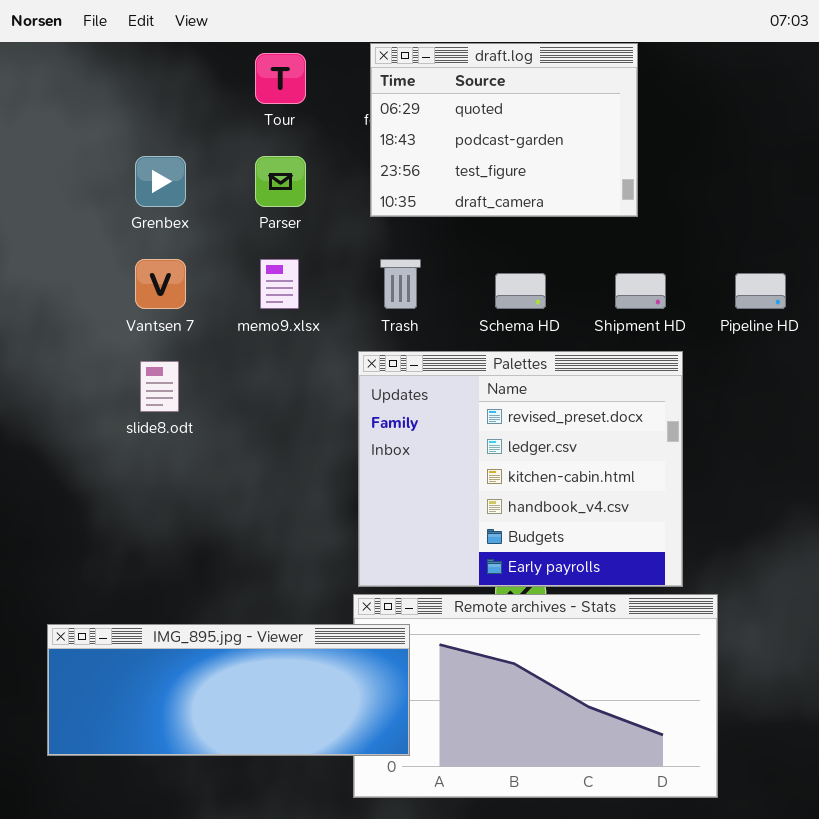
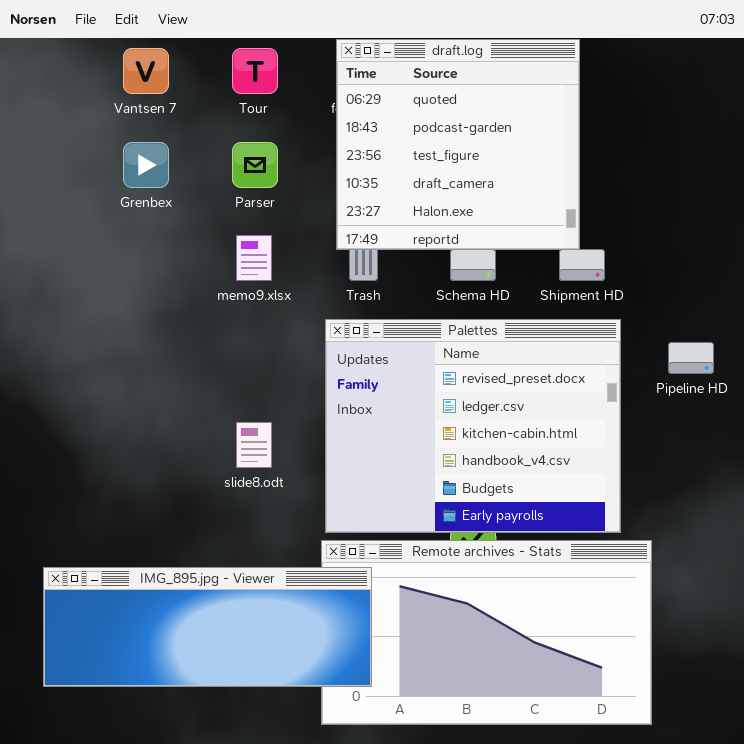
draft.log: [370,43,638,217] -> [336,39,580,250], resized
Vantsen 7: [135,259,186,309] -> [123,48,169,94], moved
Pipeline HD: [735,273,786,309] -> [668,342,714,374], moved
slide8.odt: [140,361,179,412] -> [236,422,272,468], moved

